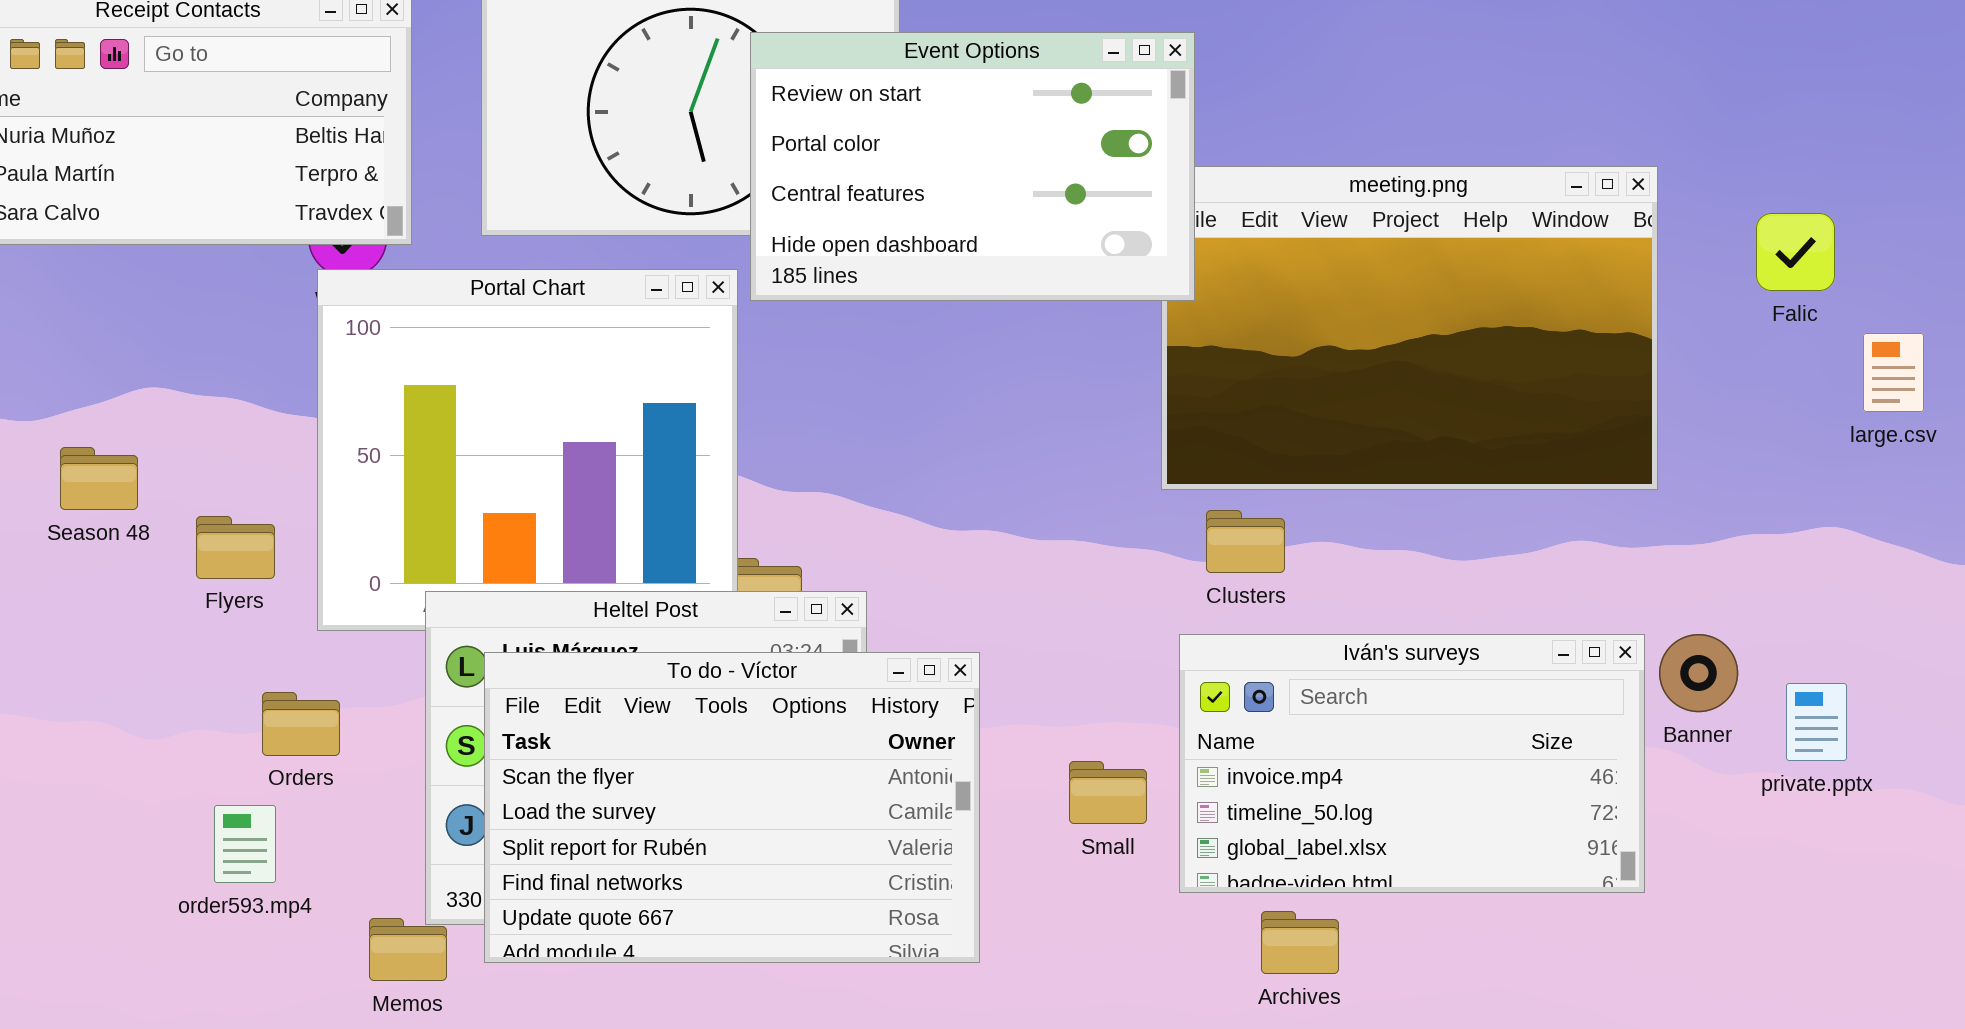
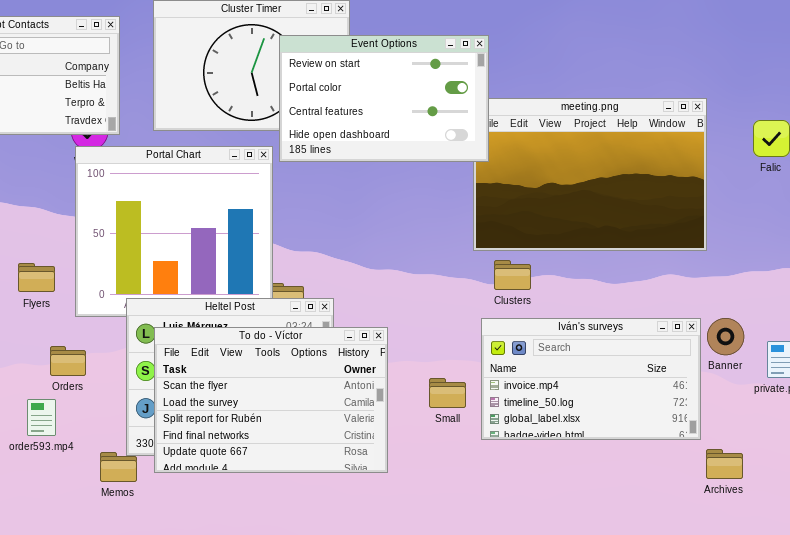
Archives: [1261,911,1339,974] -> [706,449,743,479], moved

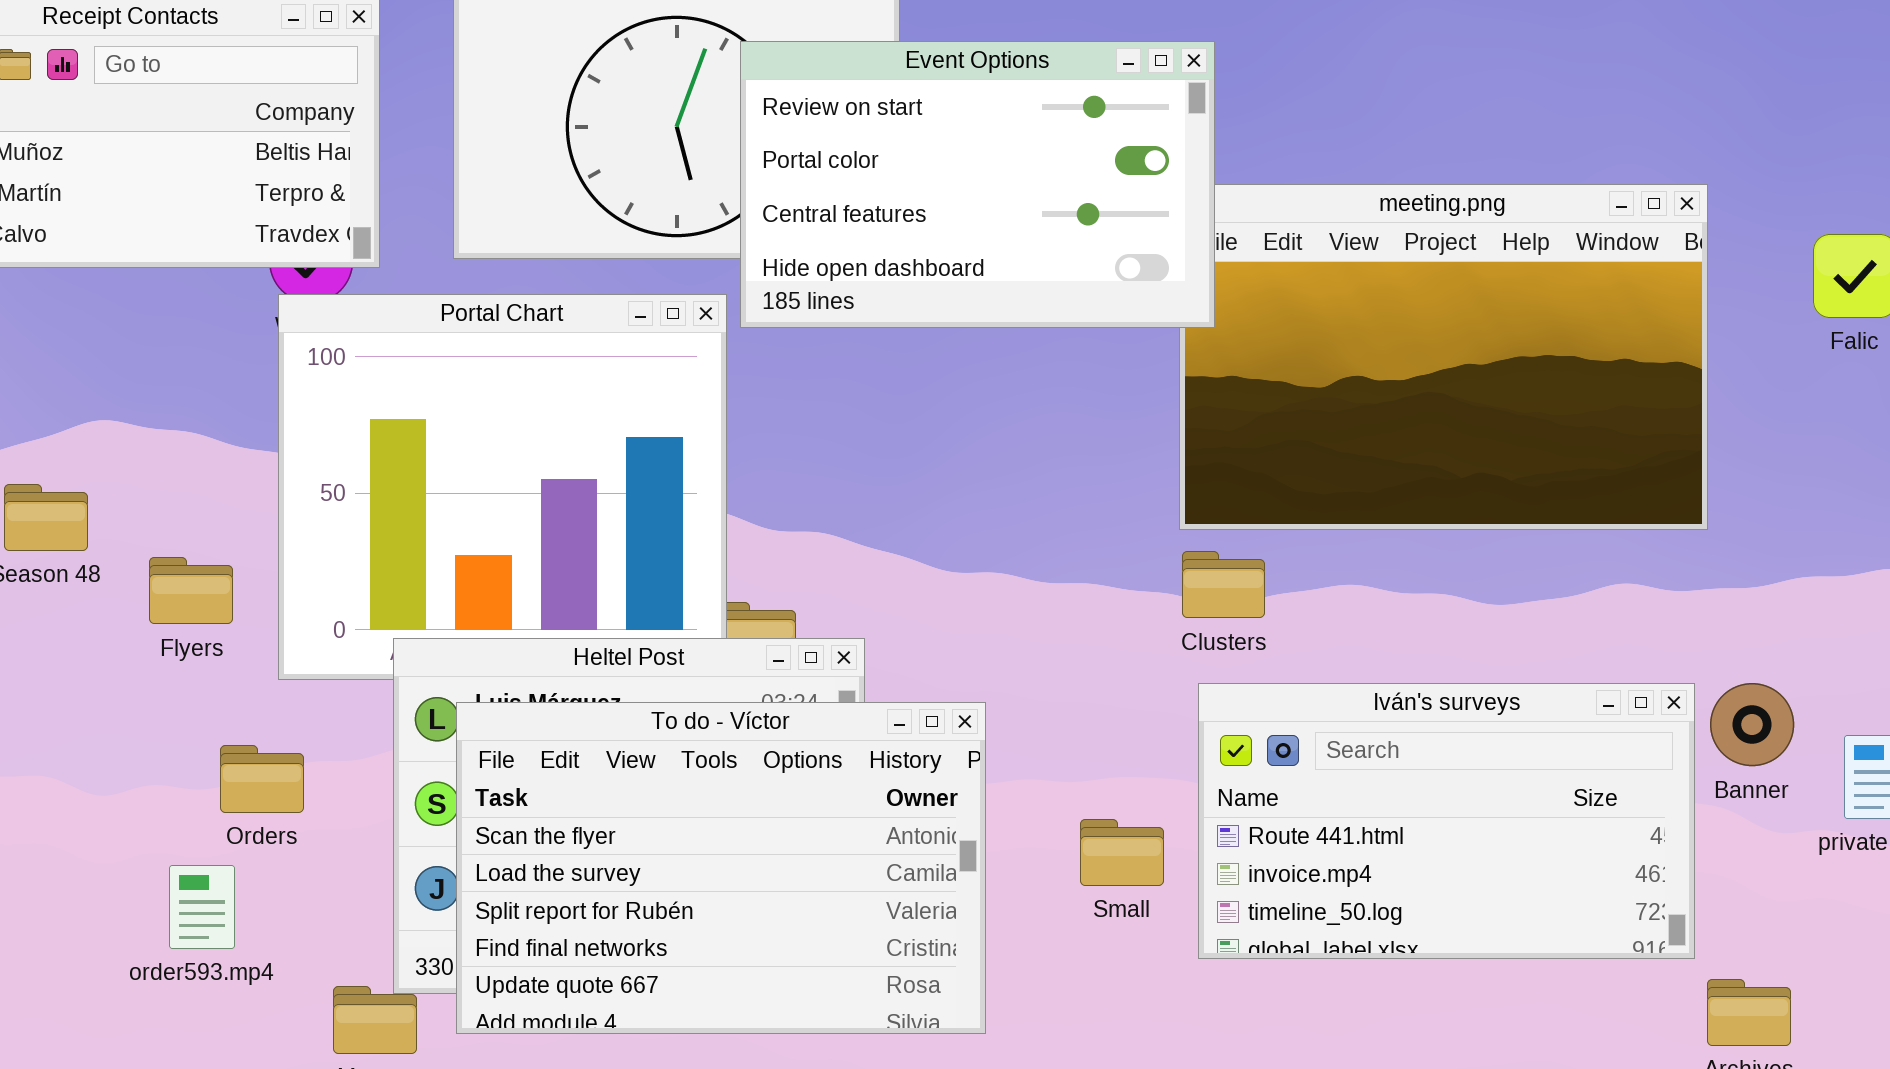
Clusters: [494,260,531,290] -> [1182,551,1265,618], moved
Iván's surveys: [481,318,701,440] -> [1198,683,1695,959], scrolled up 1 row

